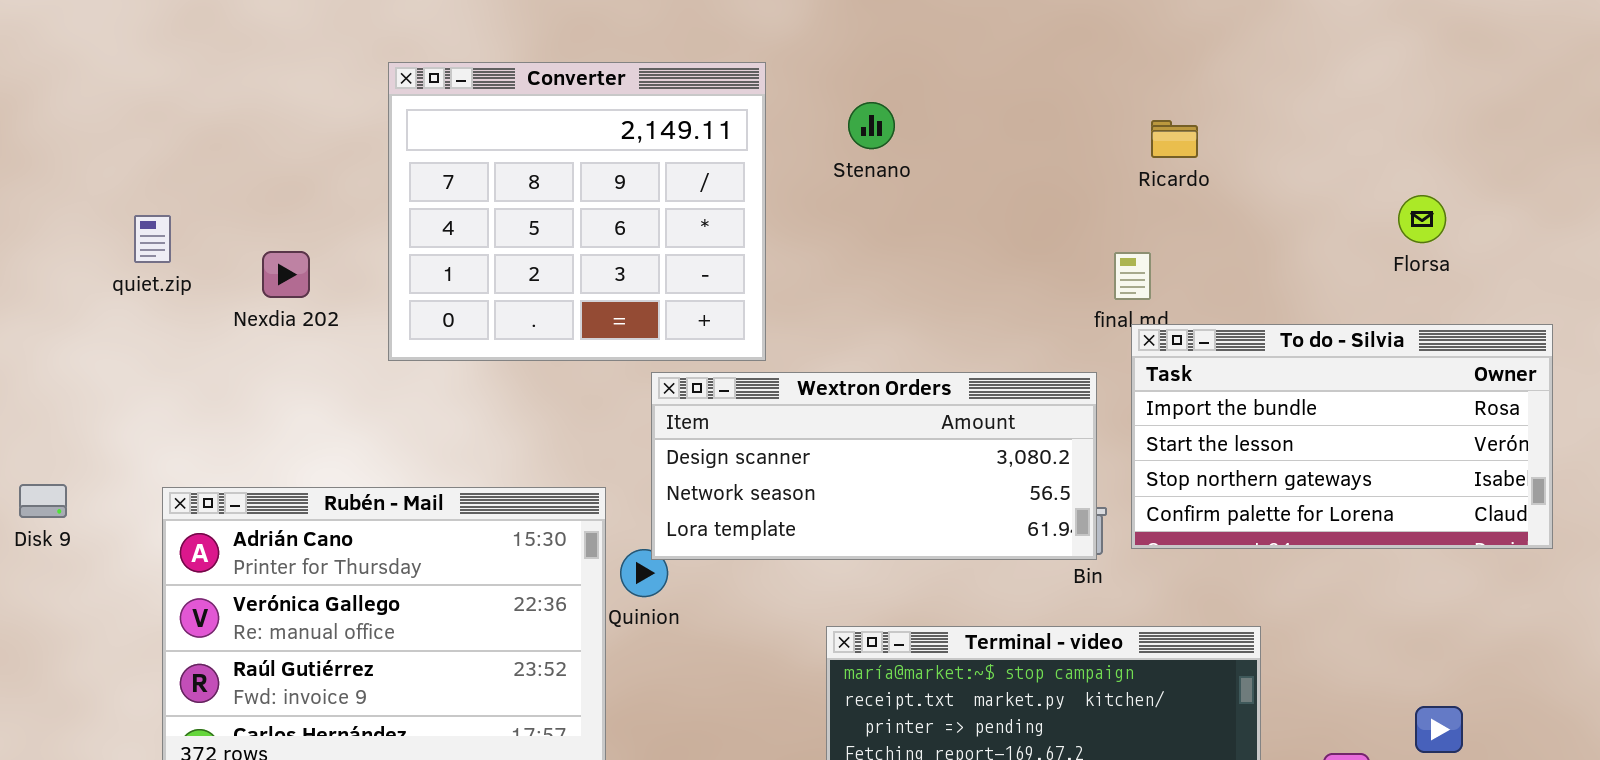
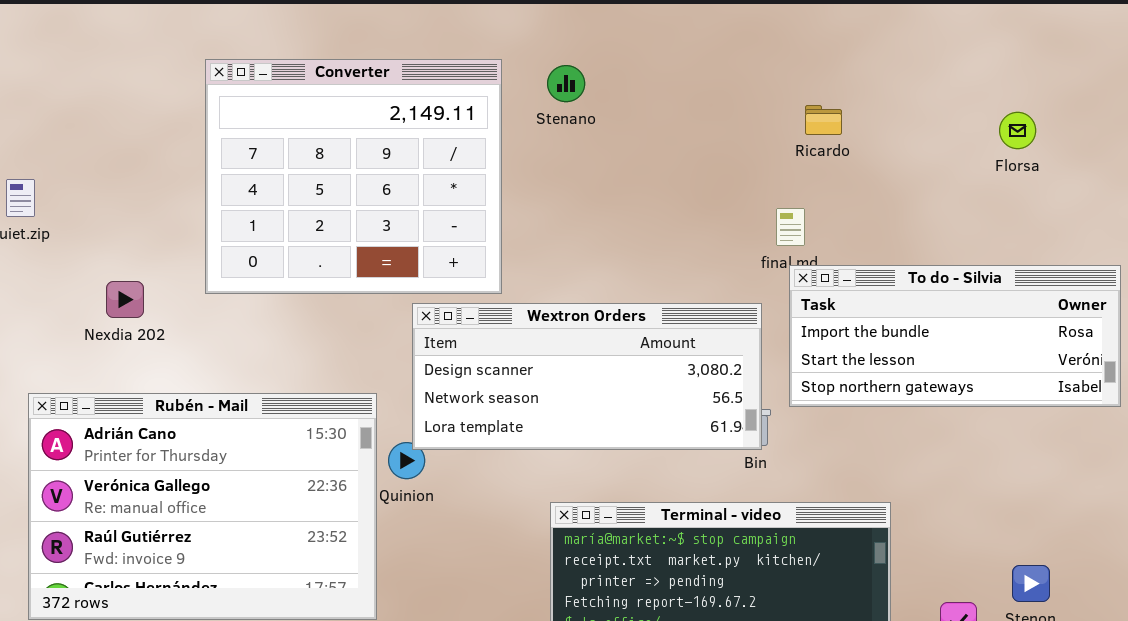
Stenano: [848,102,895,149] -> [547,65,585,102], moved
Florsa: [1398,195,1446,243] -> [999,112,1036,149], moved
Nexdia 202: [262,251,310,298] -> [106,281,144,318], moved
To do - Silvia: [1131,324,1553,549] -> [789,265,1121,407], resized

